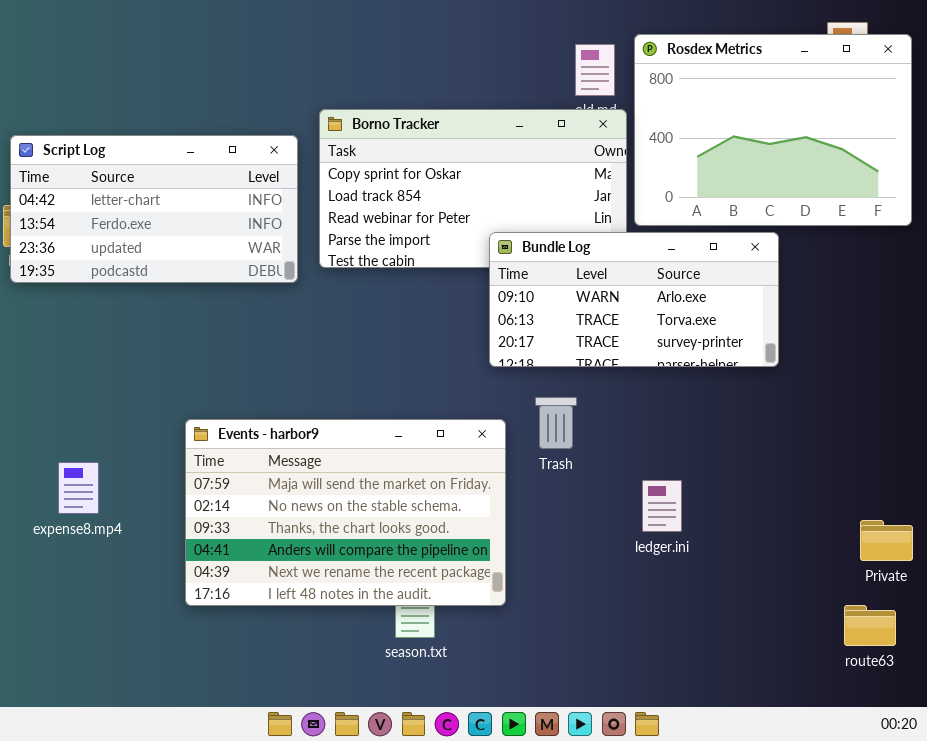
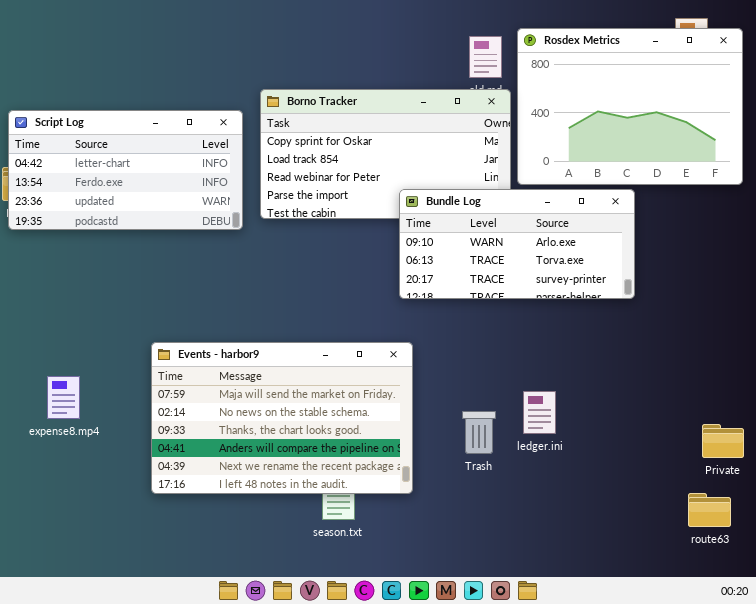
Trash: [535,397,577,449] -> [462,411,496,454], moved

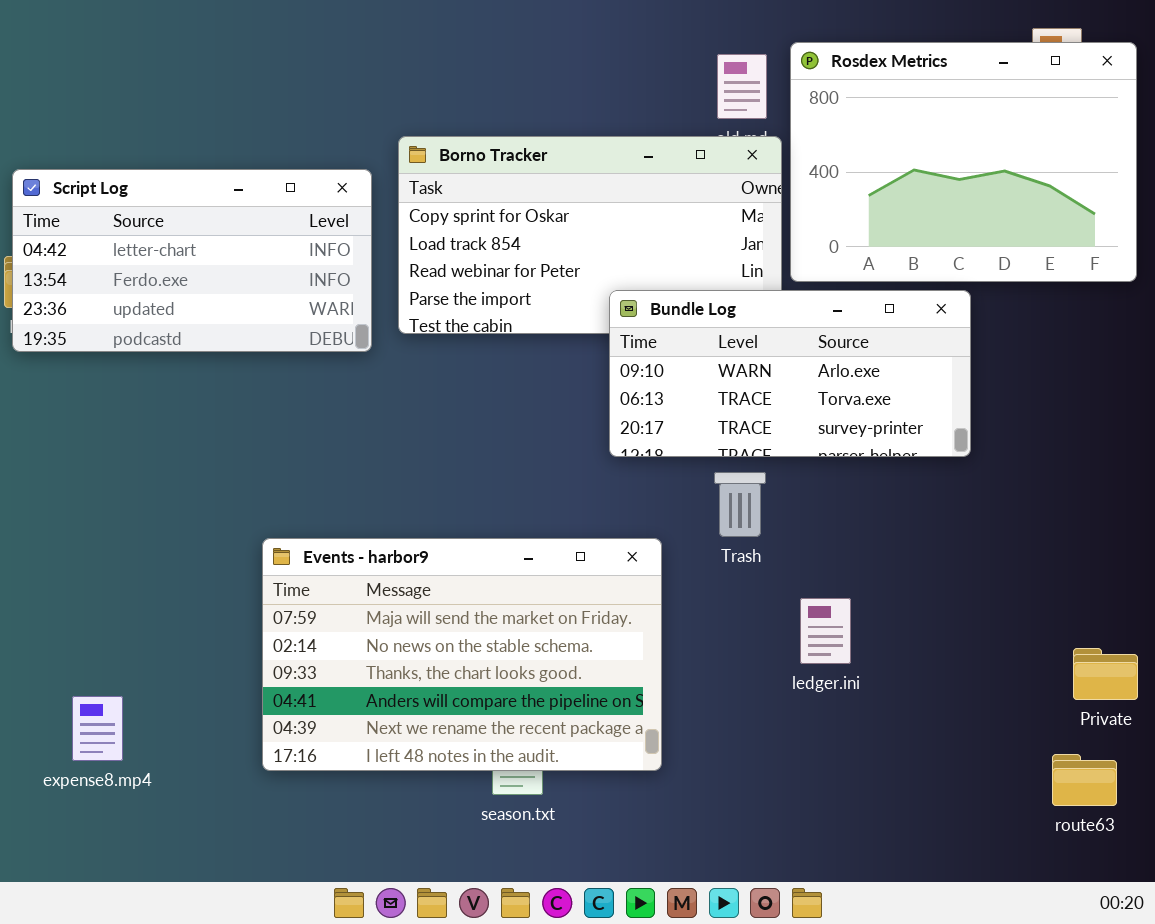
Events - harbor9: [151,342,413,494] -> [262,538,662,771], moved
expense8.mp4: [47,376,80,419] -> [72,696,123,761], moved
Trash: [462,411,496,454] -> [714,472,766,537], moved

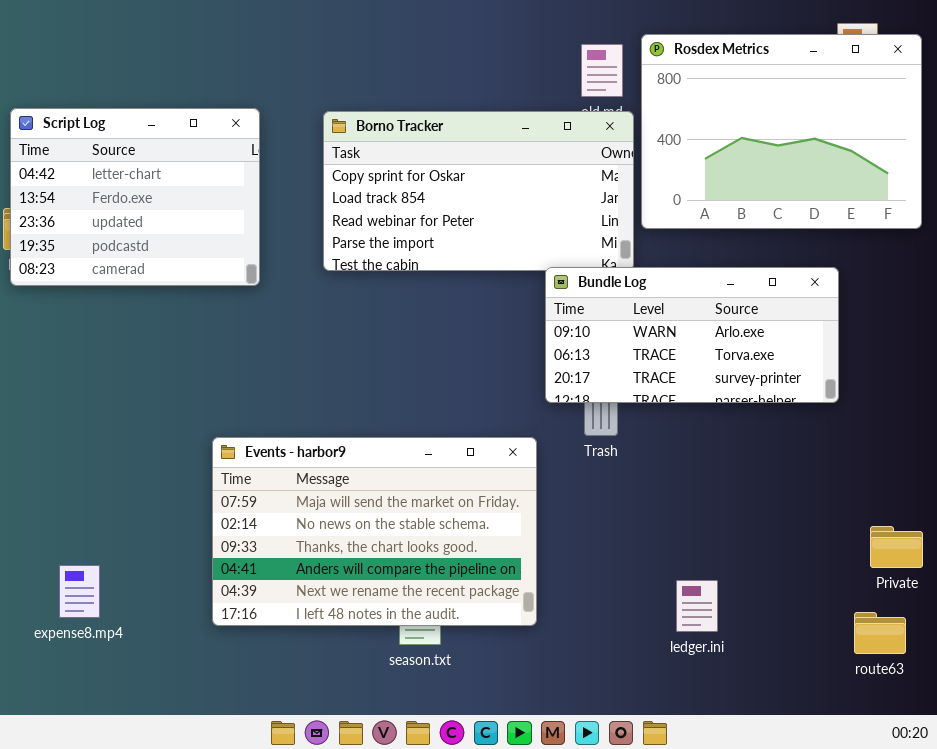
Script Log: [12,169,372,352] -> [10,108,260,286], resized
Bundle Log: [609,290,971,457] -> [545,267,839,403], moved
ledger.ini: [800,598,851,664] -> [676,580,718,632], moved

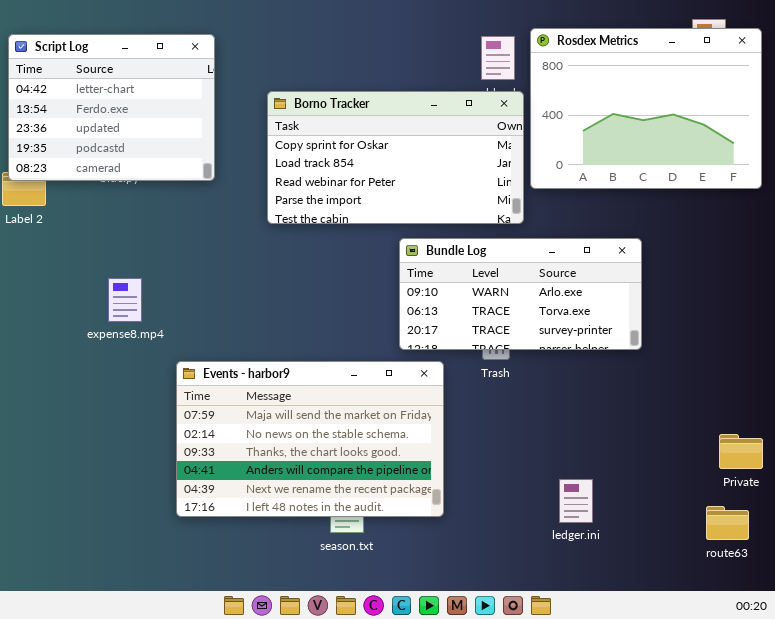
Script Log: [10,108,260,286] -> [8,34,215,181], moved
Bundle Log: [545,267,839,403] -> [399,238,642,350], moved
expense8.mp4: [59,565,100,618] -> [108,278,142,322], moved

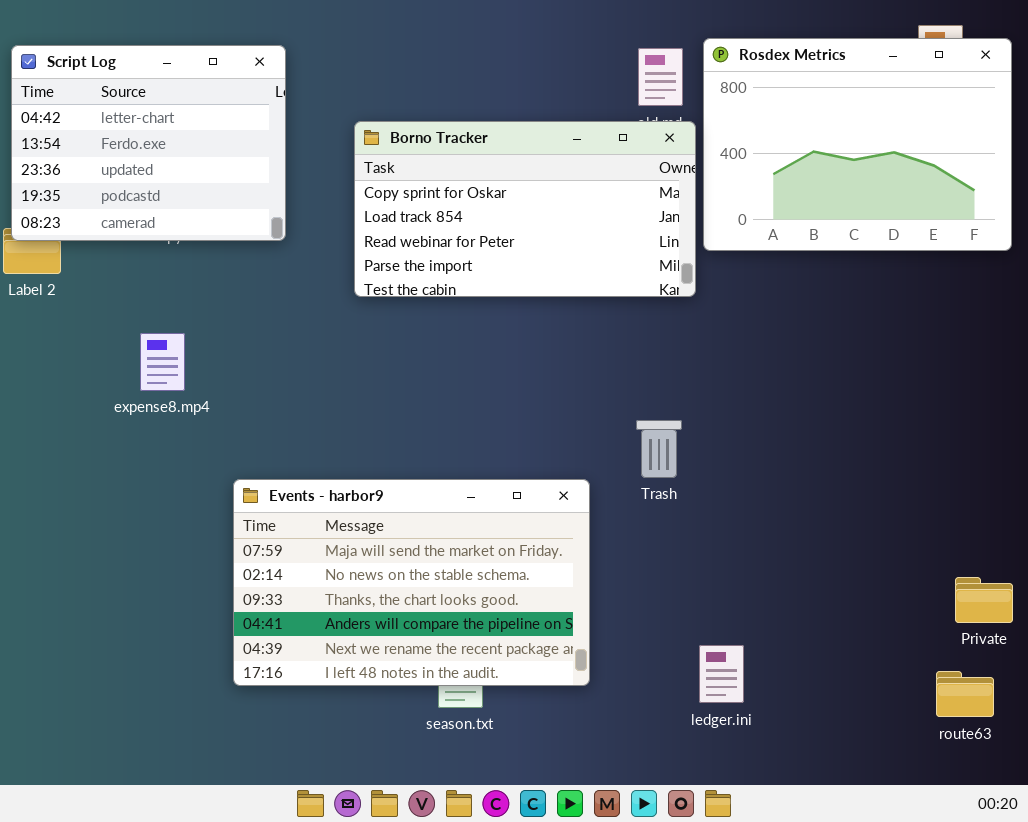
Bundle Log: [399,238,642,350] -> none, closed
expense8.mp4: [108,278,142,322] -> [140,333,185,391], moved
ledger.ini: [559,479,593,523] -> [699,645,744,703], moved

